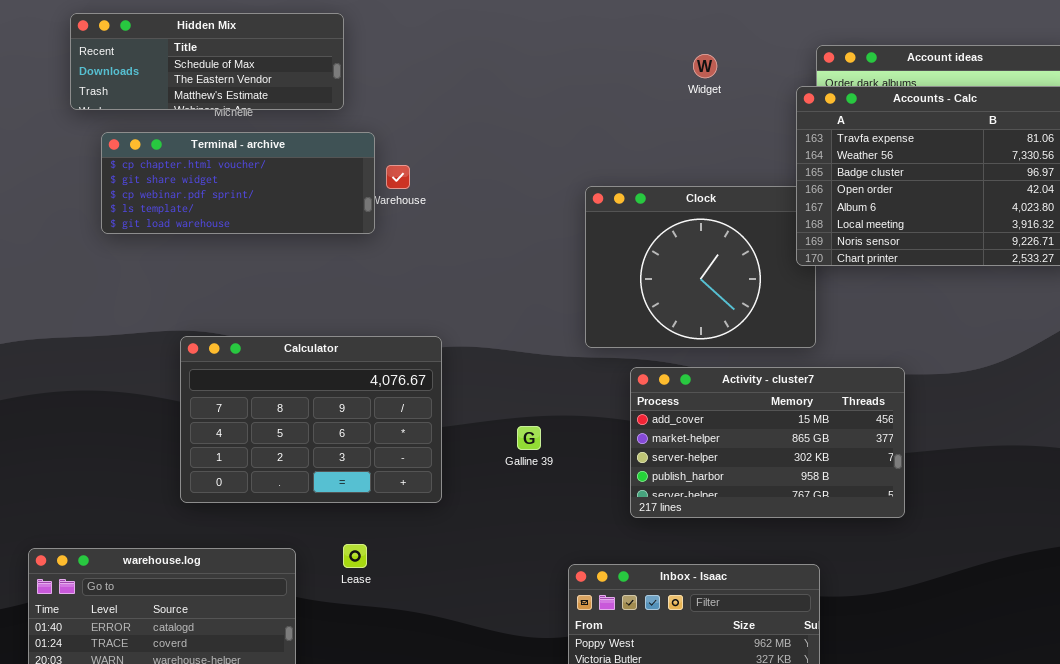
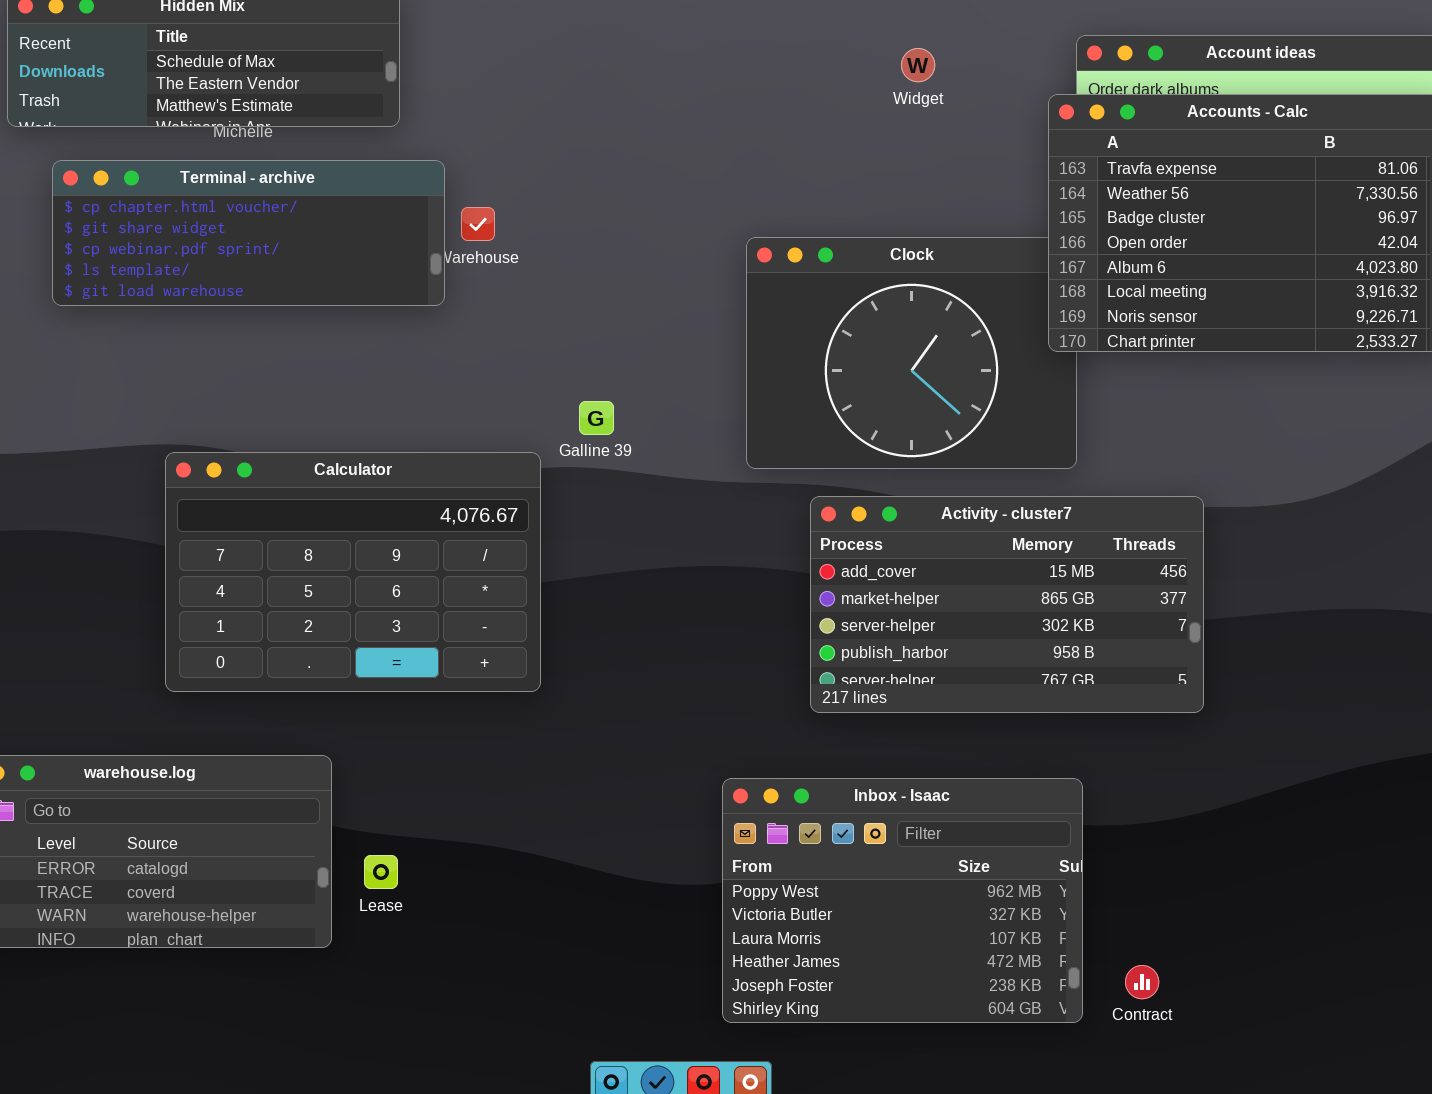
Galline 39: [517,426,541,450] -> [579,401,614,435], moved
Lease: [343,544,367,568] -> [364,855,398,889], moved

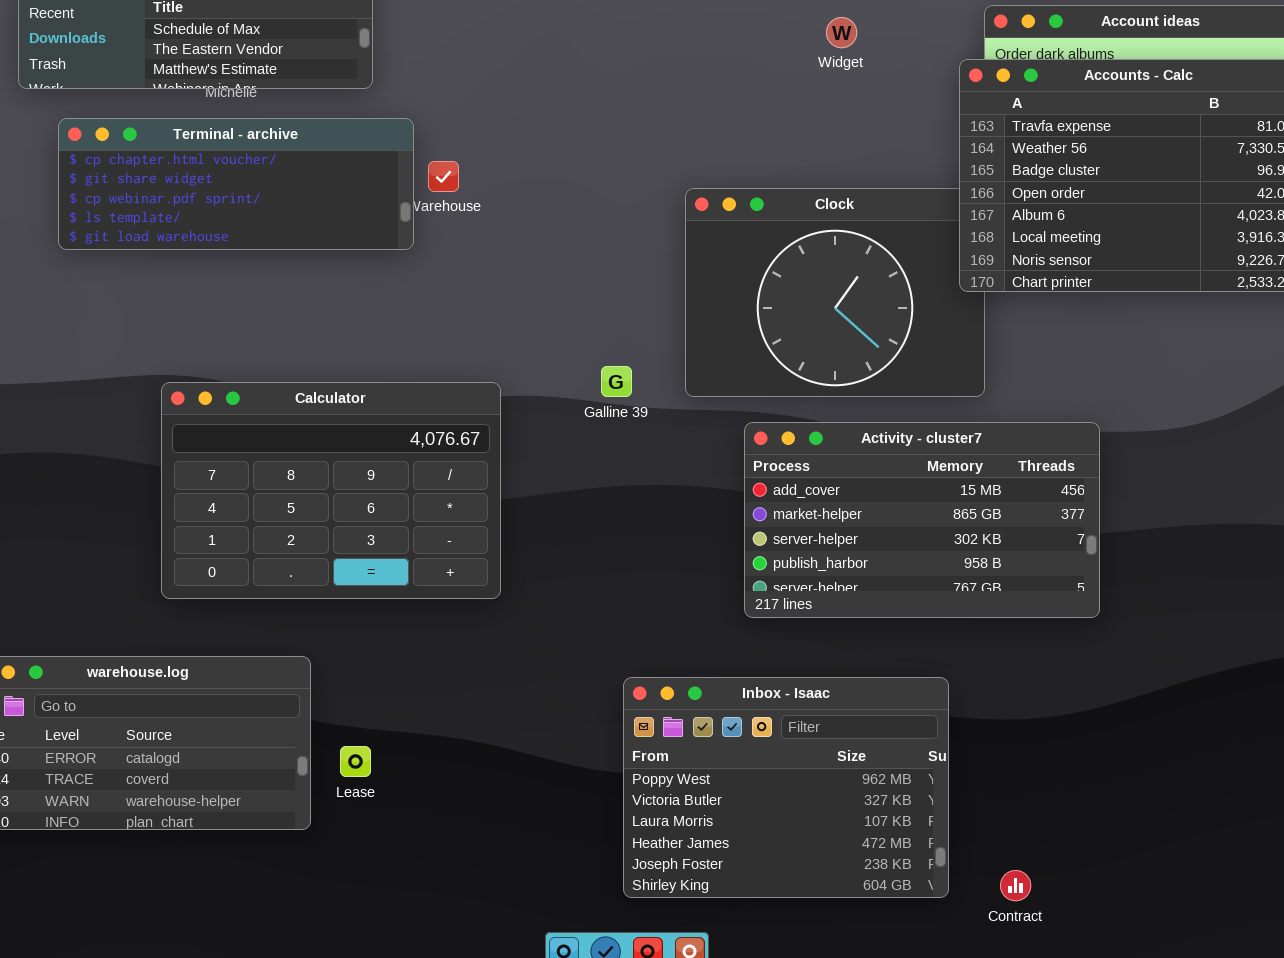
Galline 39: [579,401,614,435] -> [601,366,632,397], moved
Inbox - Isaac: [722,778,1083,1023] -> [623,677,949,898], moved
Contract: [1125,965,1159,999] -> [1000,870,1031,901], moved

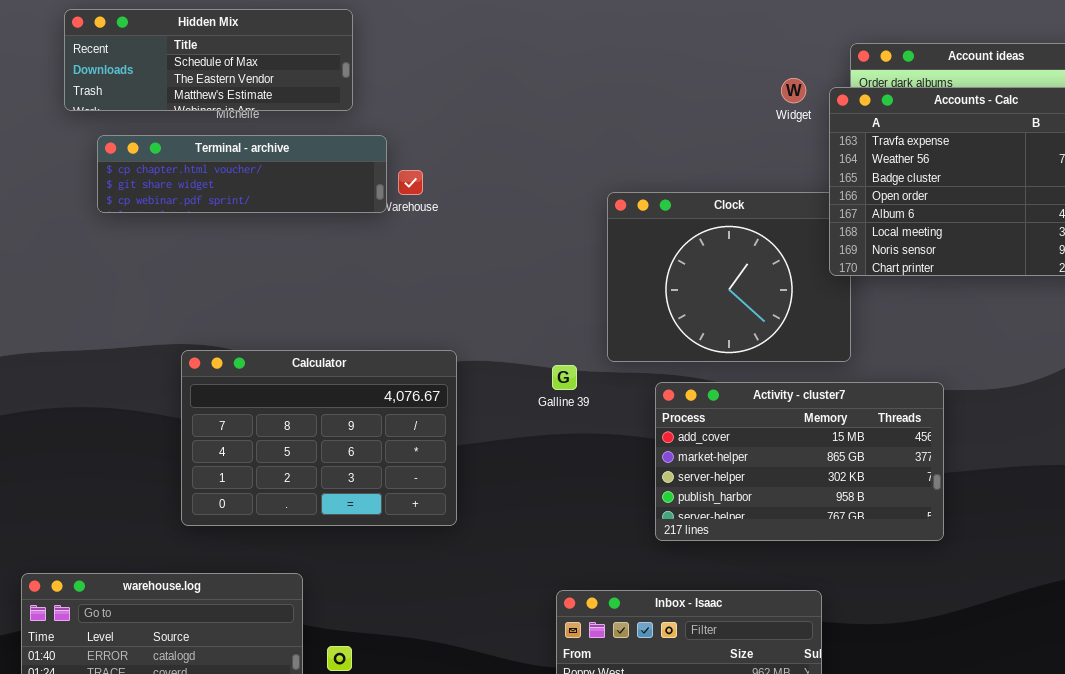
Widget: [826,17,857,48] -> [781,78,806,103], moved
Terminal - archive: [58,118,414,250] -> [97,135,387,213], resized
Galline 39: [601,366,632,397] -> [552,365,577,390], moved

